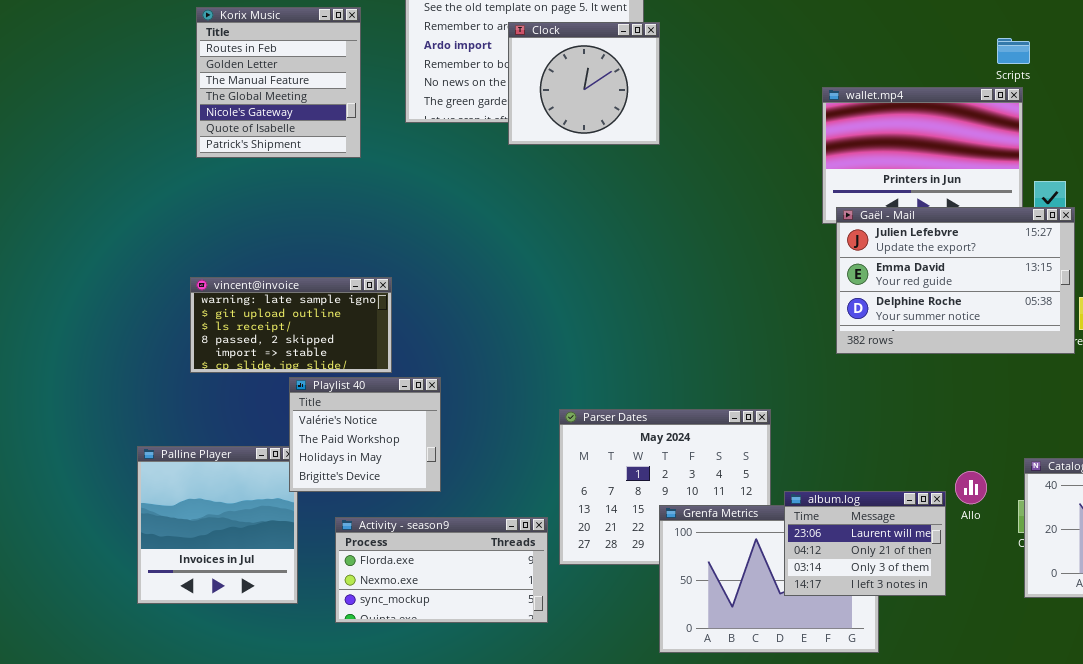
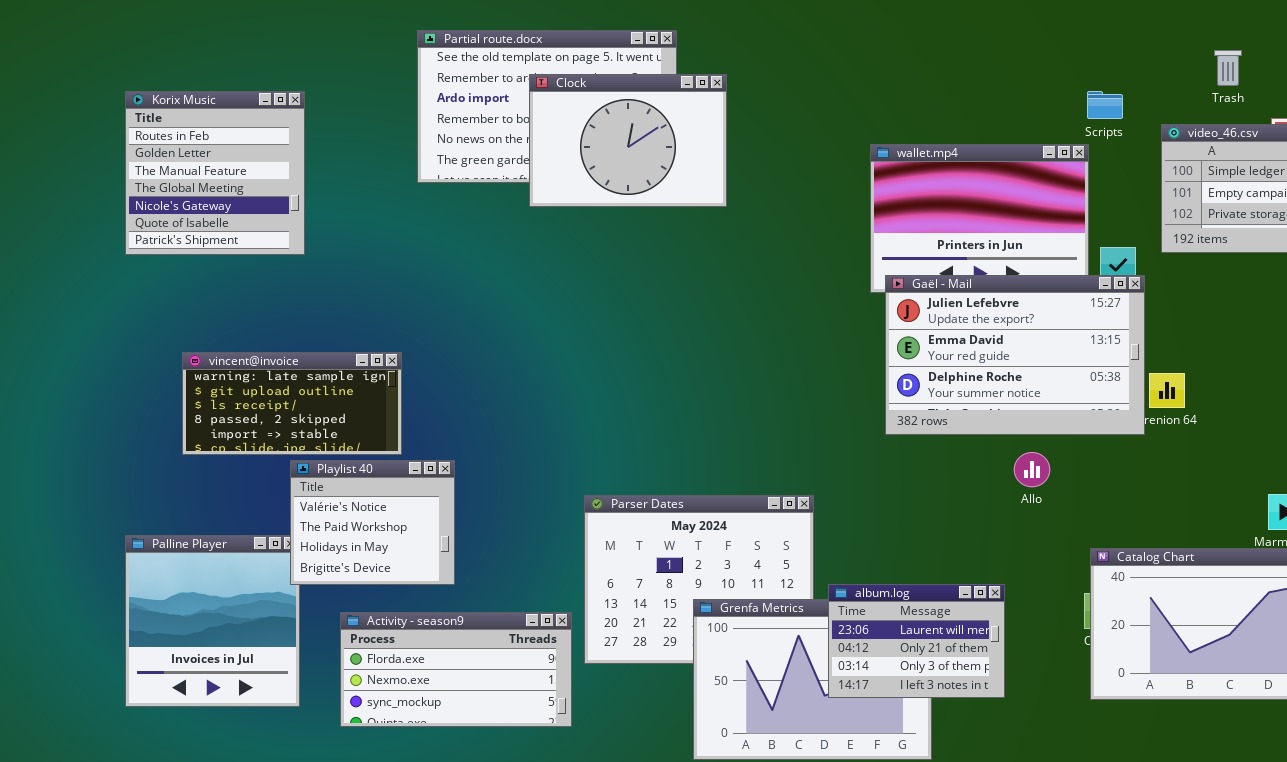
Korix Music: [196,7,361,158] -> [125,91,305,255], moved
Clock: [508,22,660,145] -> [529,74,727,207], resized
Scripts: [997,38,1030,64] -> [1087,91,1123,119], moved
Allo: [955,471,987,504] -> [1014,452,1050,487], moved

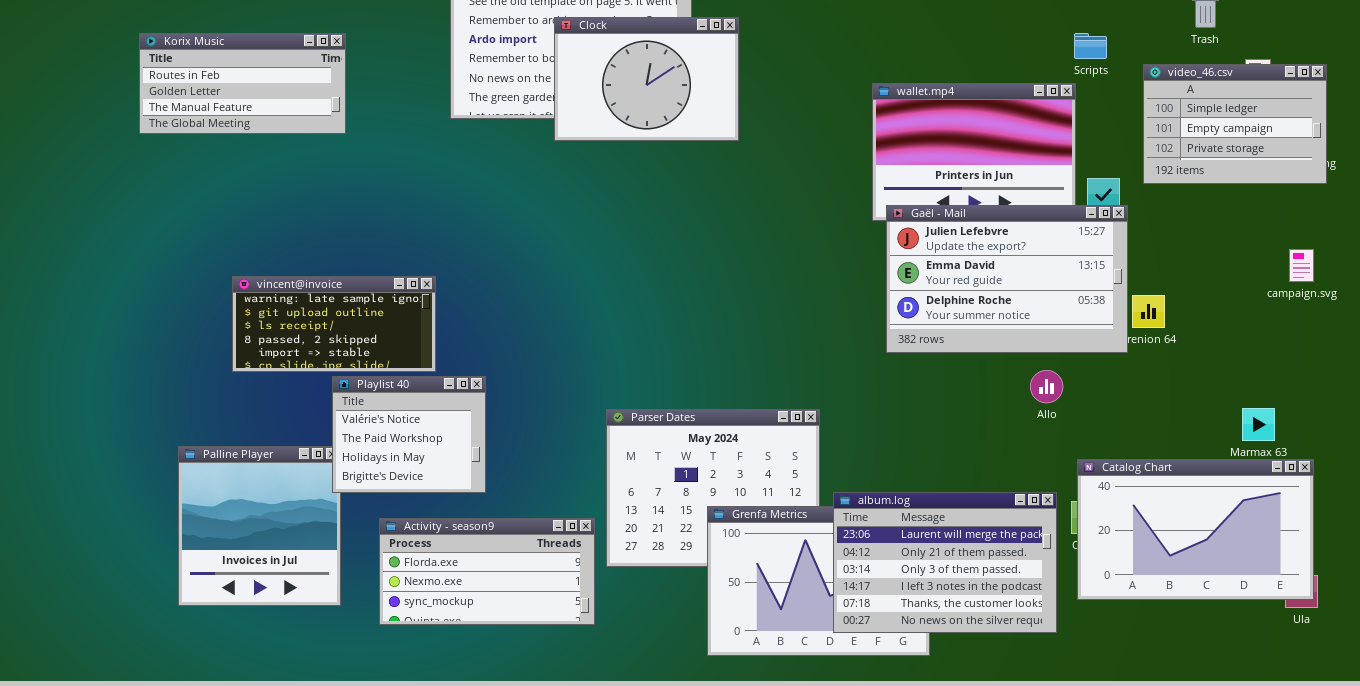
Korix Music: [125,91,305,255] -> [139,33,346,134], resized
Allo: [1014,452,1050,487] -> [1030,370,1063,403], moved
album.log: [828,584,1005,698] -> [833,492,1057,633], resized

